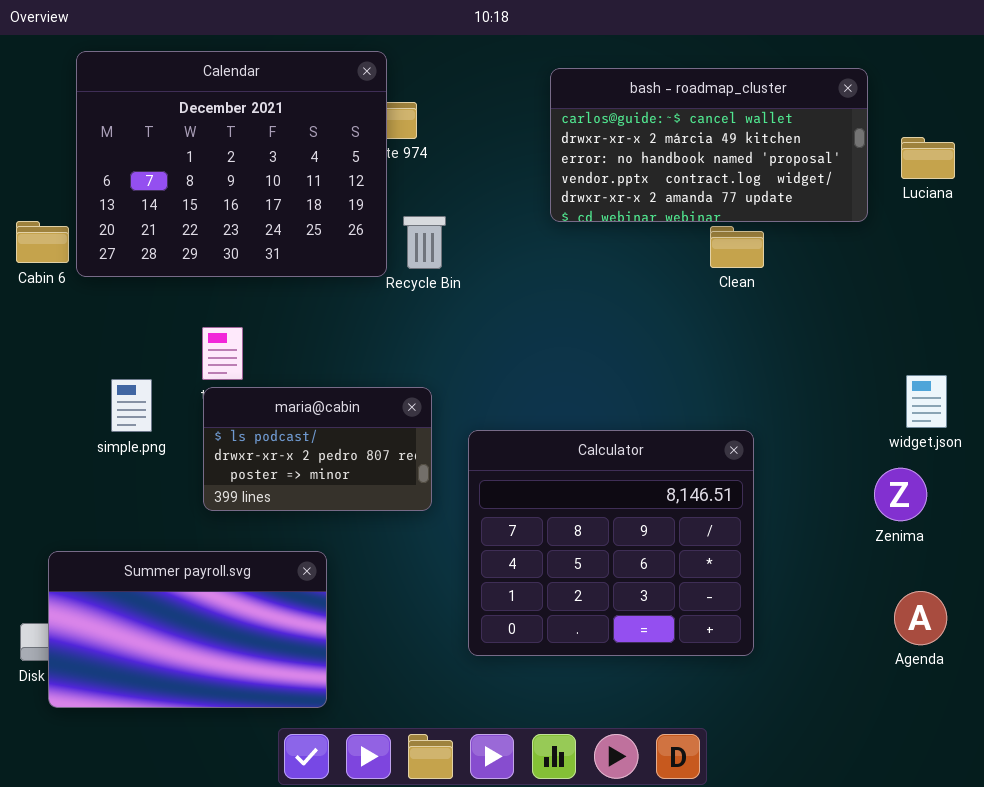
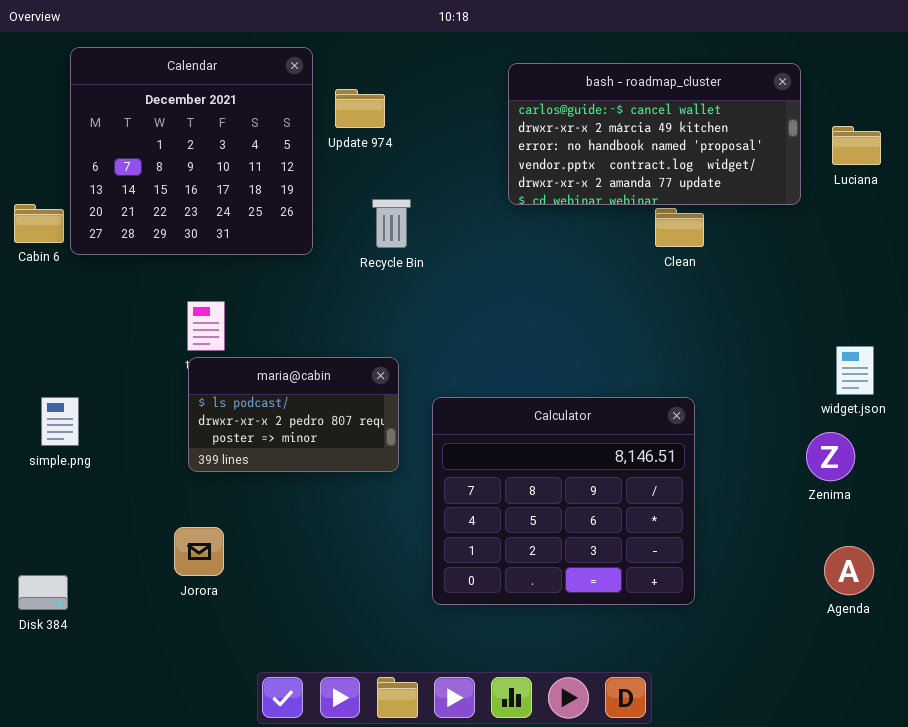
Calendar: [76,51,387,277] -> [70,47,313,255], resized
simple.png: [111,379,152,432] -> [41,397,79,446], moved
Summer payroll.svg: [48,551,327,708] -> none, closed

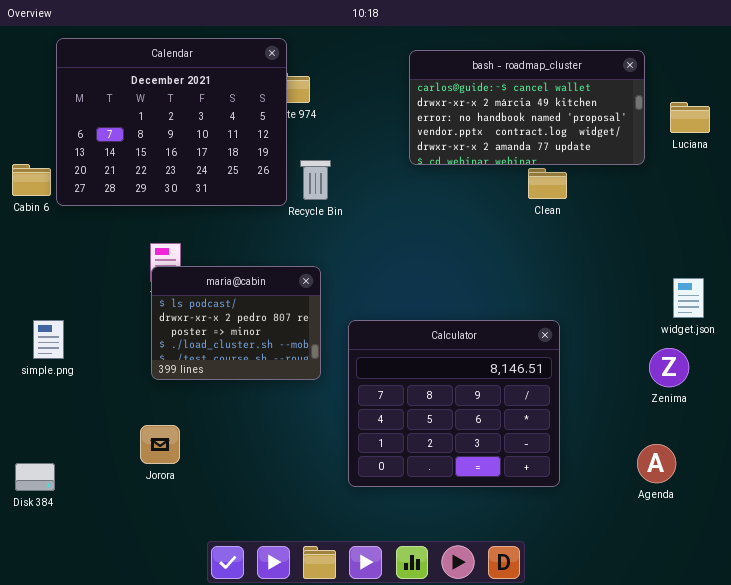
Calendar: [70,47,313,255] -> [56,38,287,206], resized
maria@cabin: [188,357,399,472] -> [151,266,321,380], resized
Agenda: [824,546,874,595] -> [637,444,676,483], moved

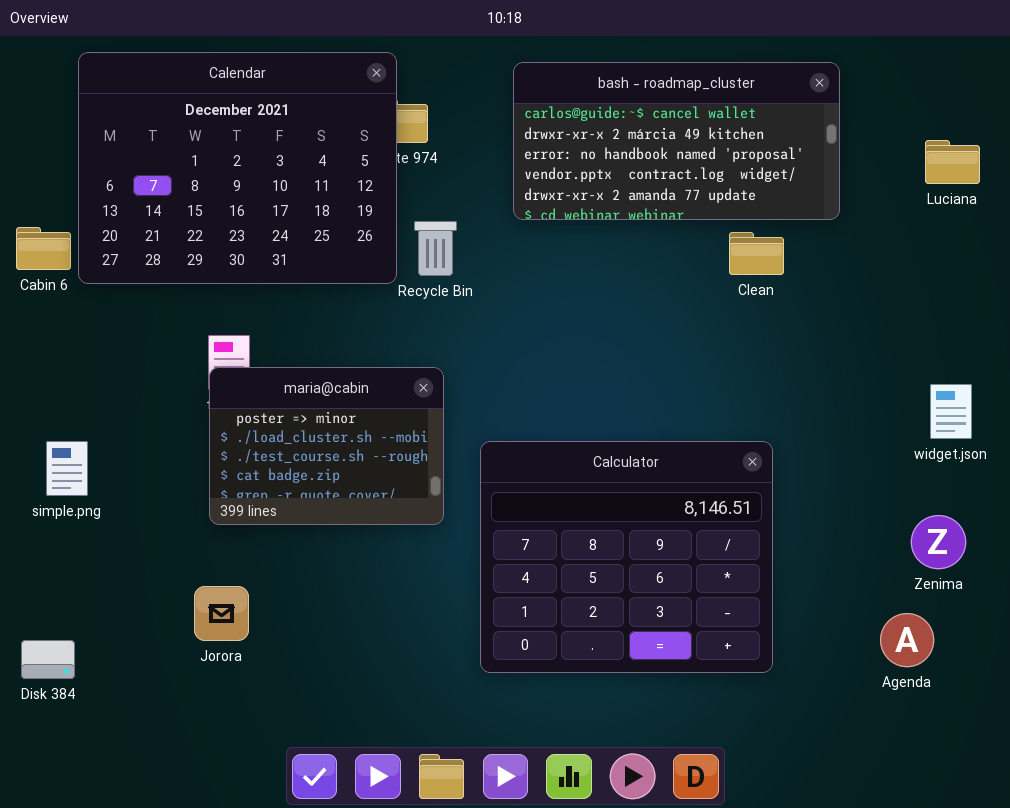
bash - roadmap_cluster: [409,50,645,165] -> [513,62,840,220], moved
maria@cabin: [151,266,321,380] -> [209,367,444,525], scrolled down 2 rows
Zenima: [649,348,689,387] -> [911,515,966,569], moved

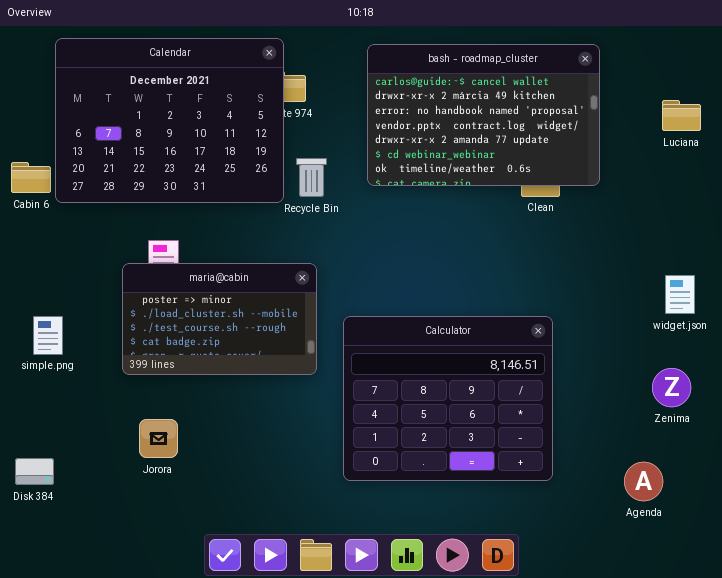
bash - roadmap_cluster: [513,62,840,220] -> [367,44,600,186], resized
maria@cabin: [209,367,444,525] -> [122,263,317,375], resized
Agenda: [880,613,934,667] -> [624,462,663,501], moved

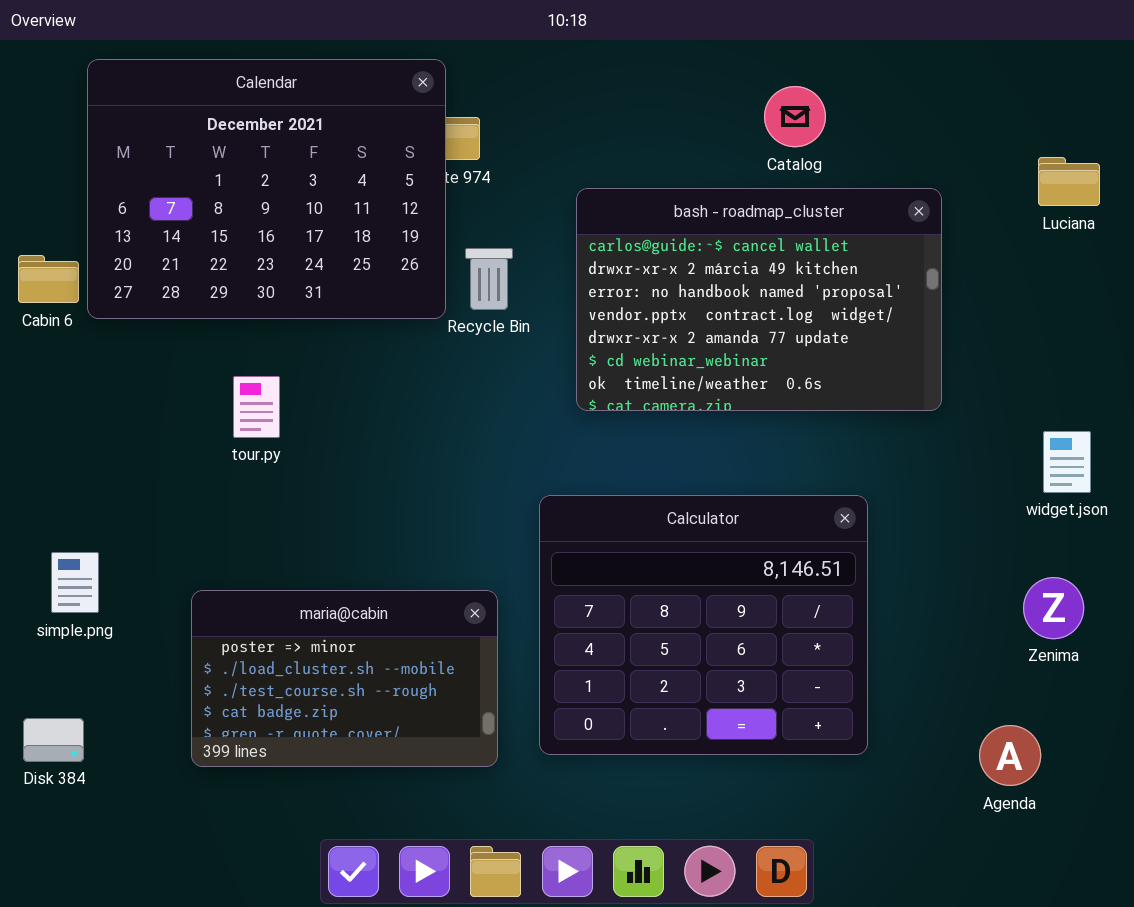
bash - roadmap_cluster: [367,44,600,186] -> [576,188,942,411], moved
maria@cabin: [122,263,317,375] -> [191,590,498,767], moved
simple.png: [33,316,63,355] -> [51,552,99,613], moved

